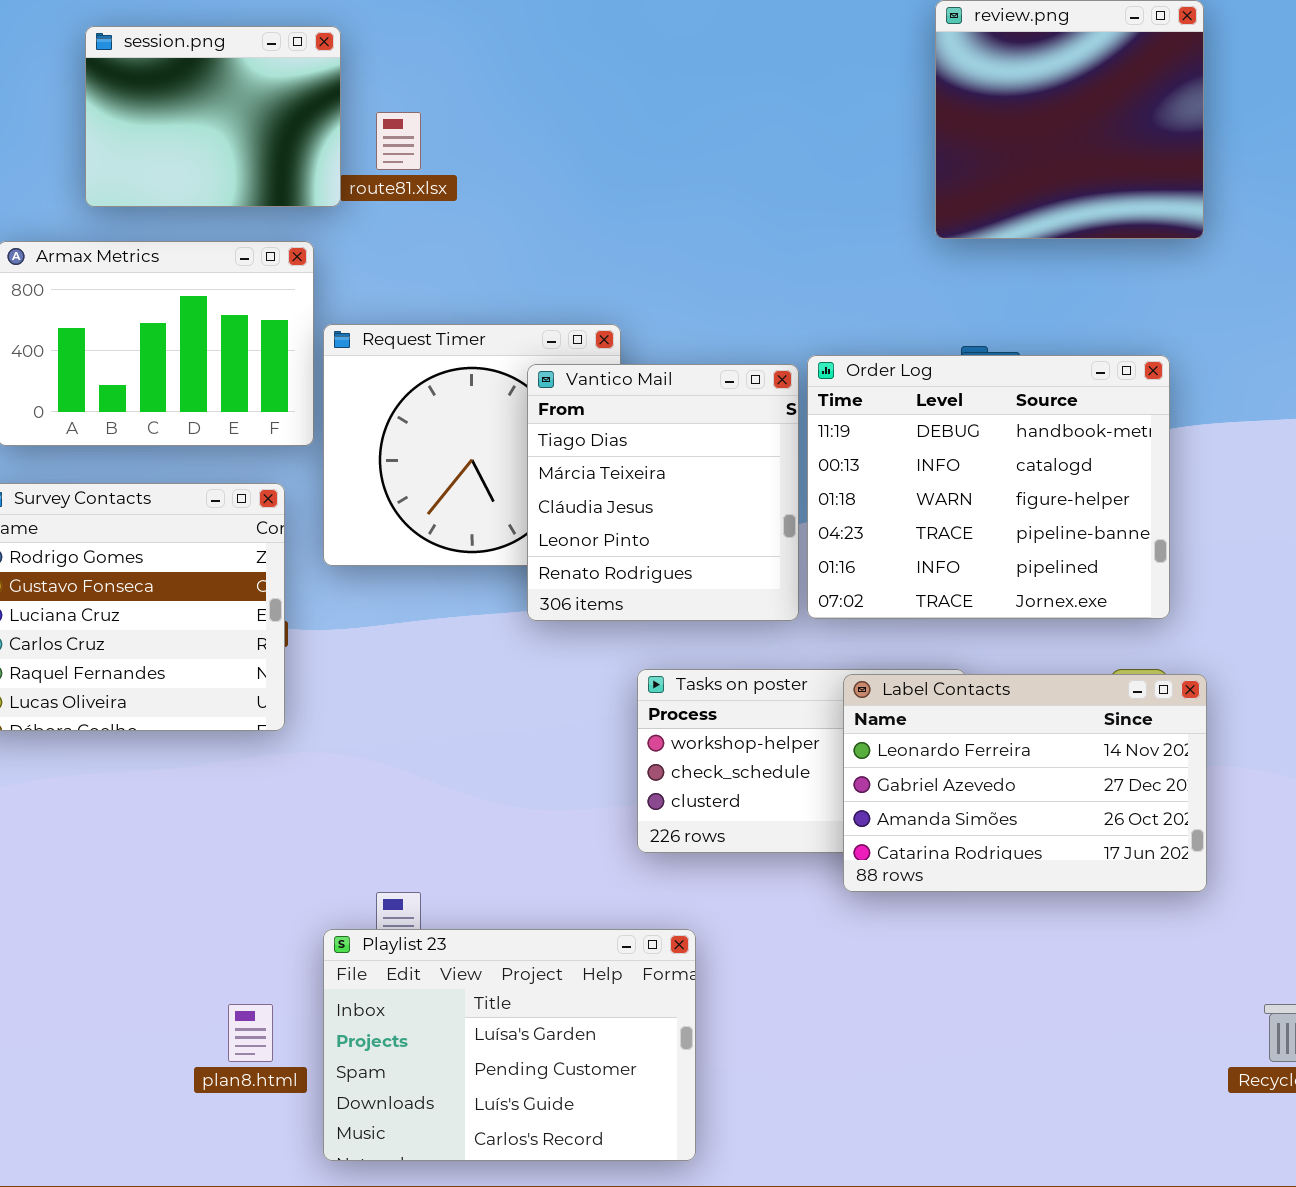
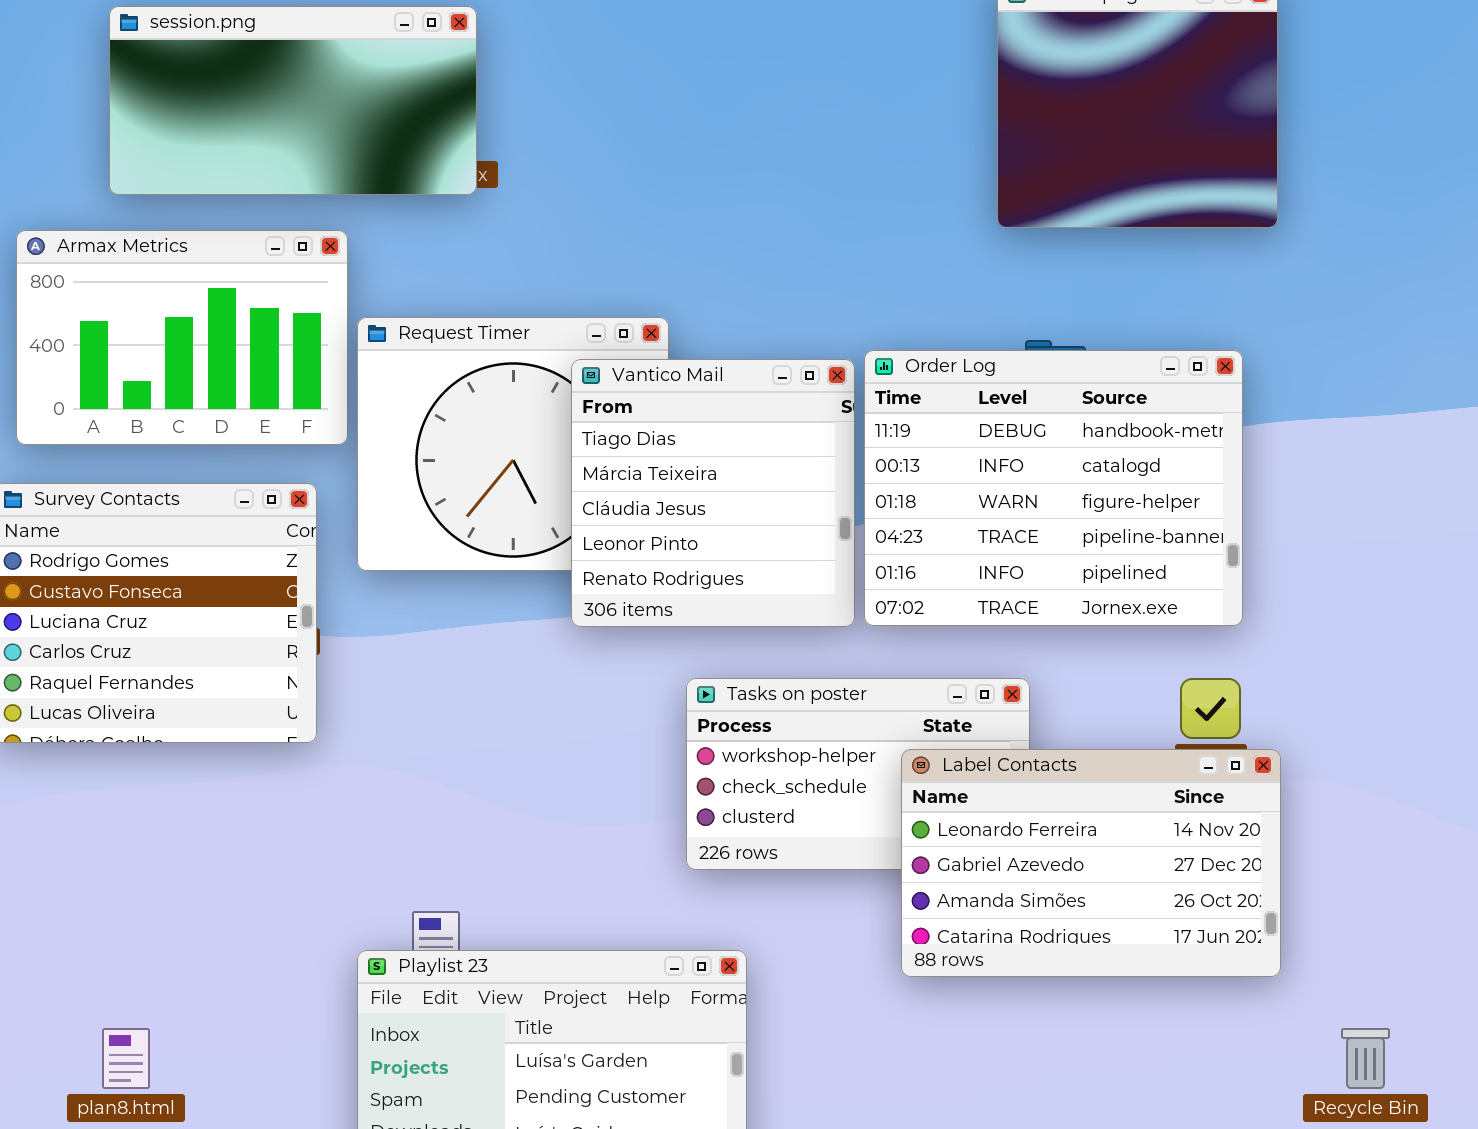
session.png: [85,26,341,207] -> [109,6,477,195], resized
Label Contacts: [843,674,1207,892] -> [901,749,1281,977], moved
plan8.html: [228,1004,273,1062] -> [102,1028,150,1089], moved

